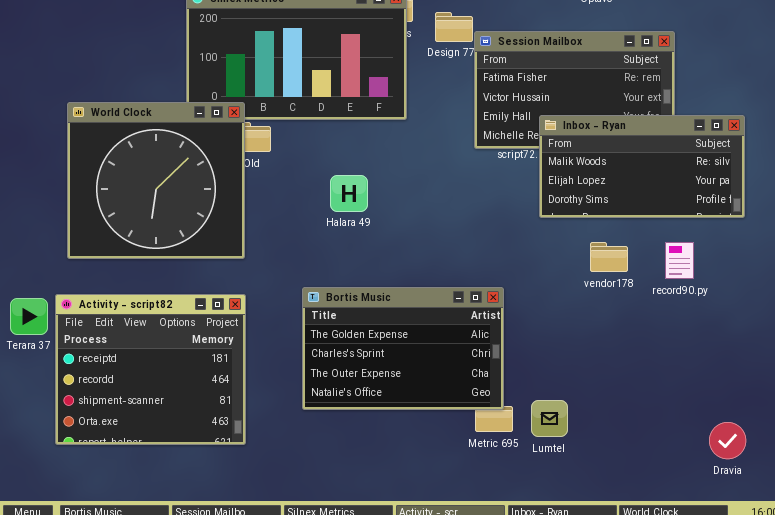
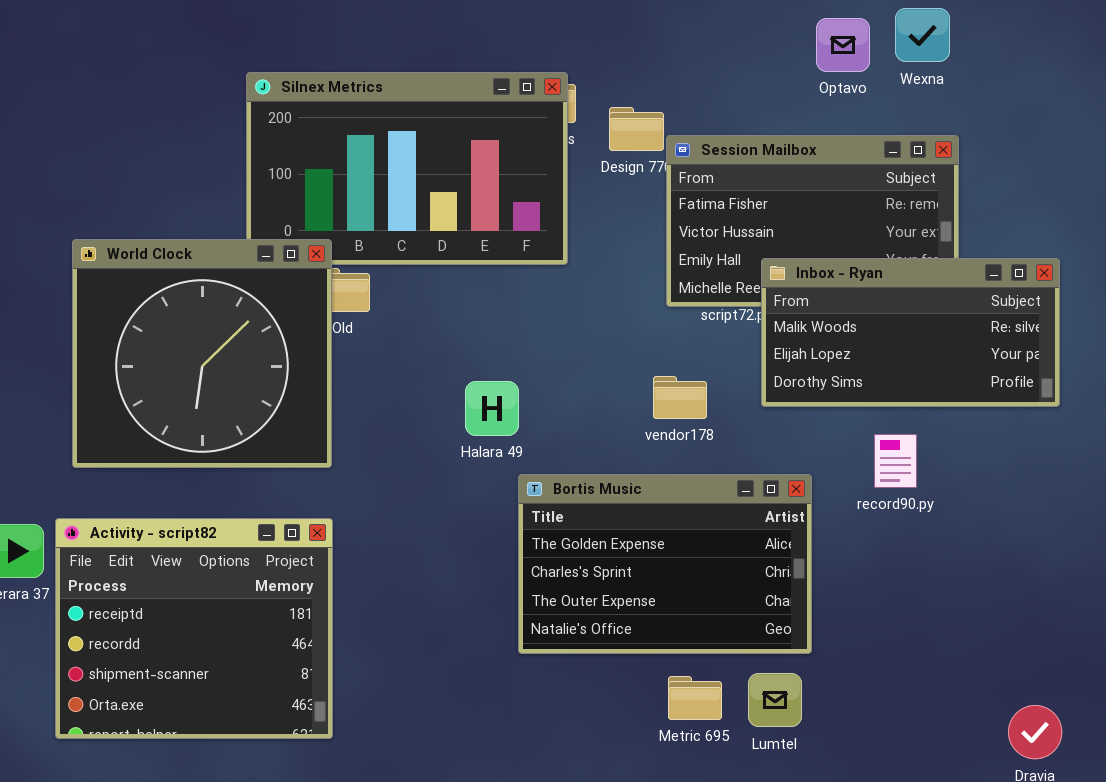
Halara 49: [330,175,368,212] -> [465,381,519,436], moved
record90.py: [665,242,694,279] -> [874,434,917,488], moved
vendor178: [590,242,628,272] -> [653,376,707,419], moved
Bortis Music: [302,287,504,410] -> [518,474,812,654], moved

